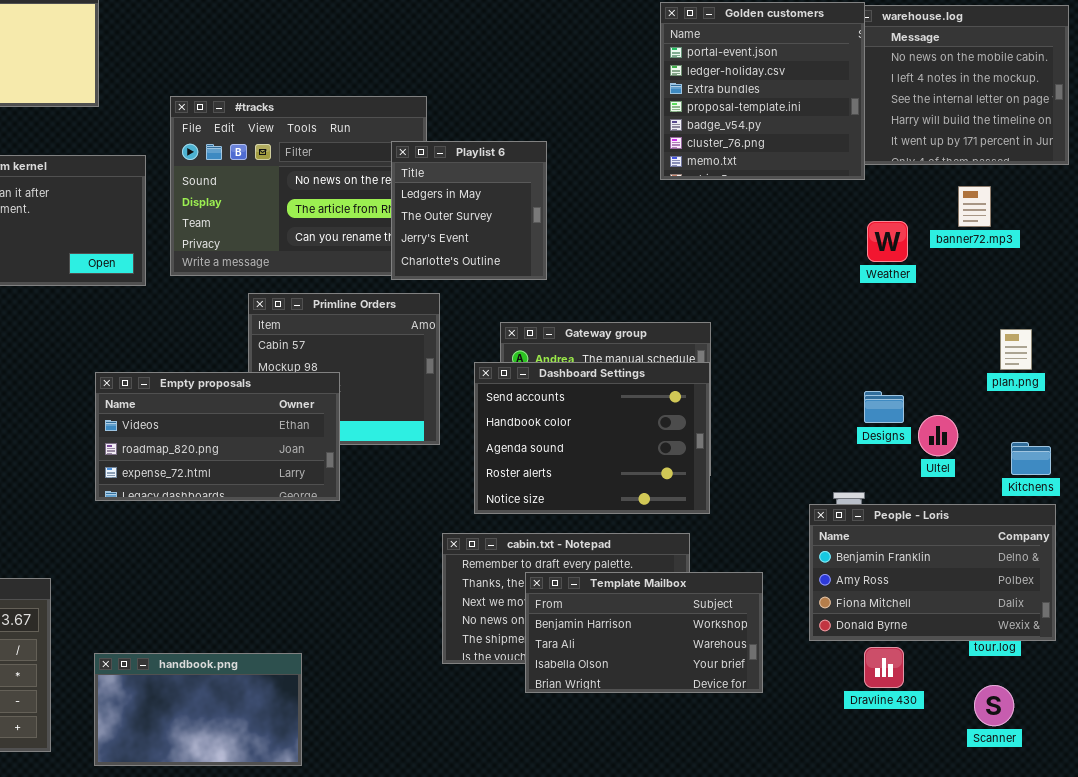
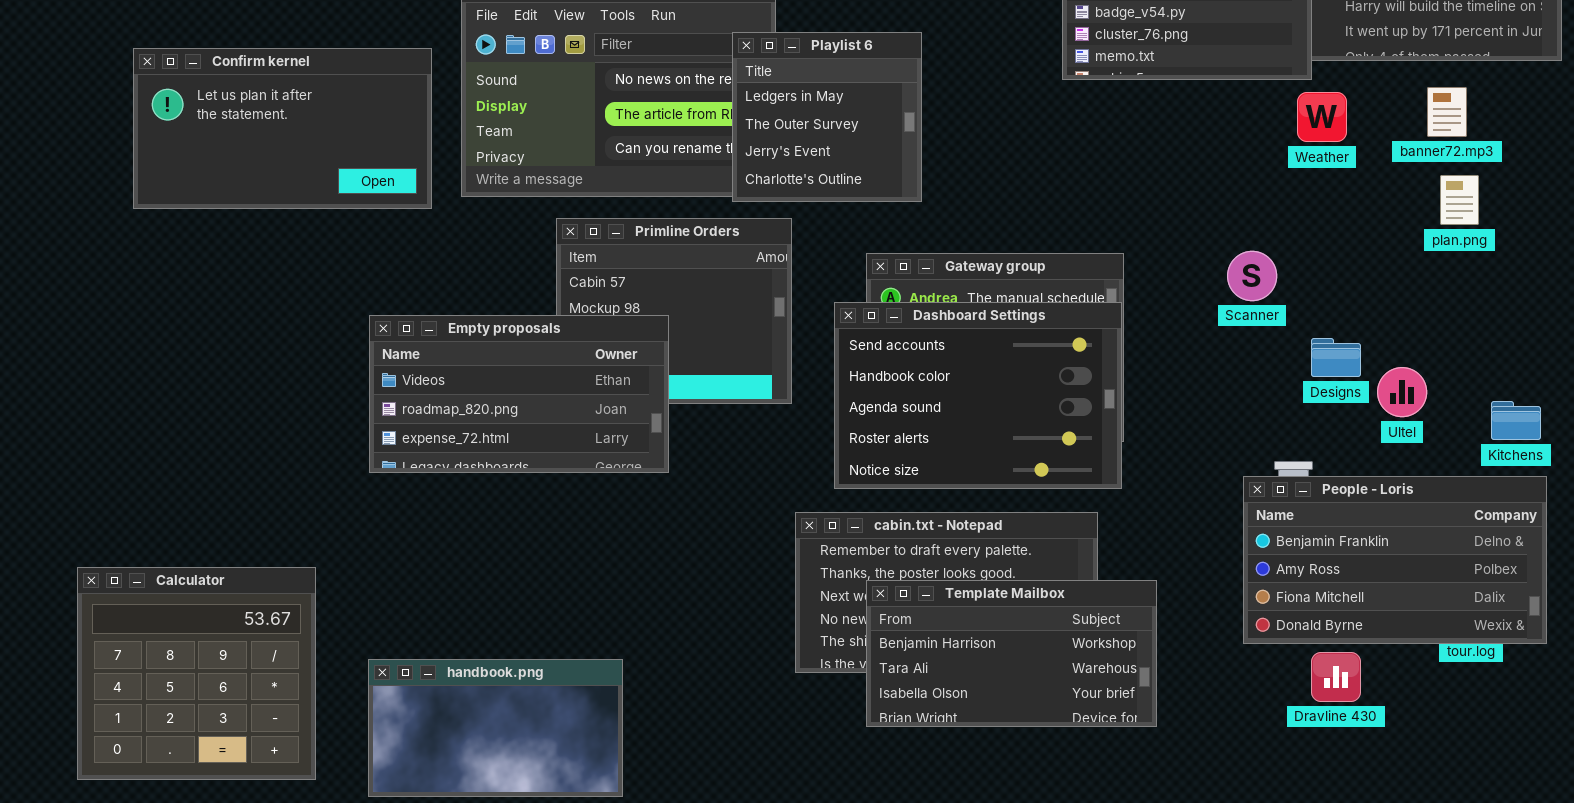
Weather: [867,221,908,262] -> [1297,92,1347,142], moved
plan.png: [1000,329,1032,370] -> [1440,175,1479,225], moved
Template Mailbox: [525,572,763,693] -> [866,580,1157,727], moved
Scanner: [974,685,1014,726] -> [1227,251,1277,301], moved

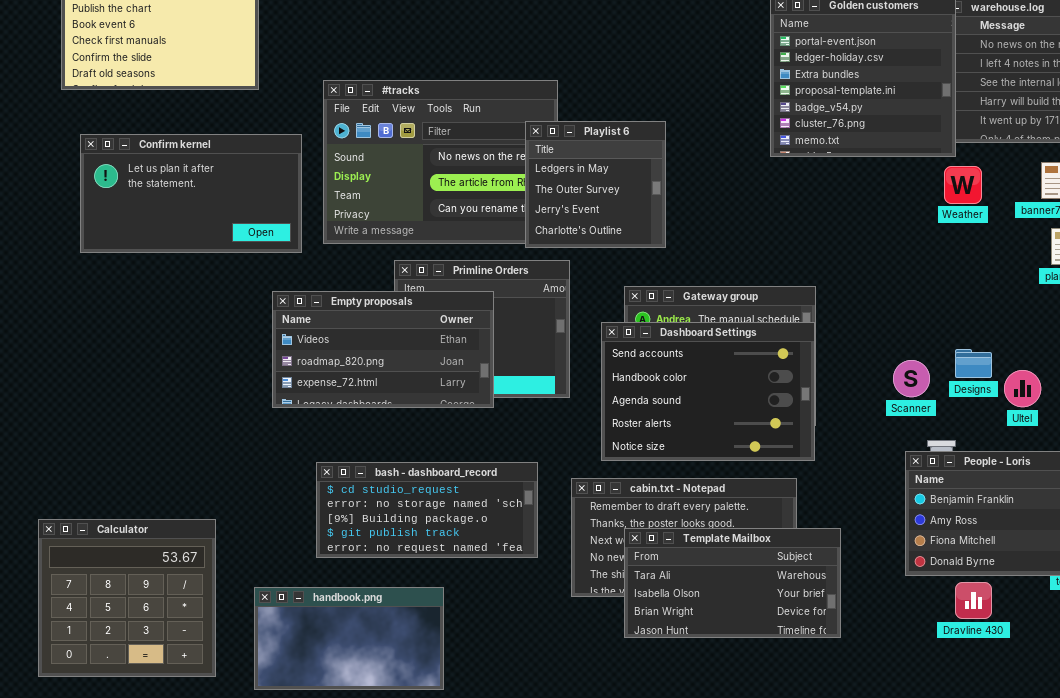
Scanner: [1227,251,1277,301] -> [893,360,930,397], moved
Empty proposals: [369,315,669,473] -> [272,291,494,408], moved
bash - dashboard_record: none -> [316,462,538,558], opened
Template Mailbox: [866,580,1157,727] -> [624,528,841,638], scrolled down 1 row

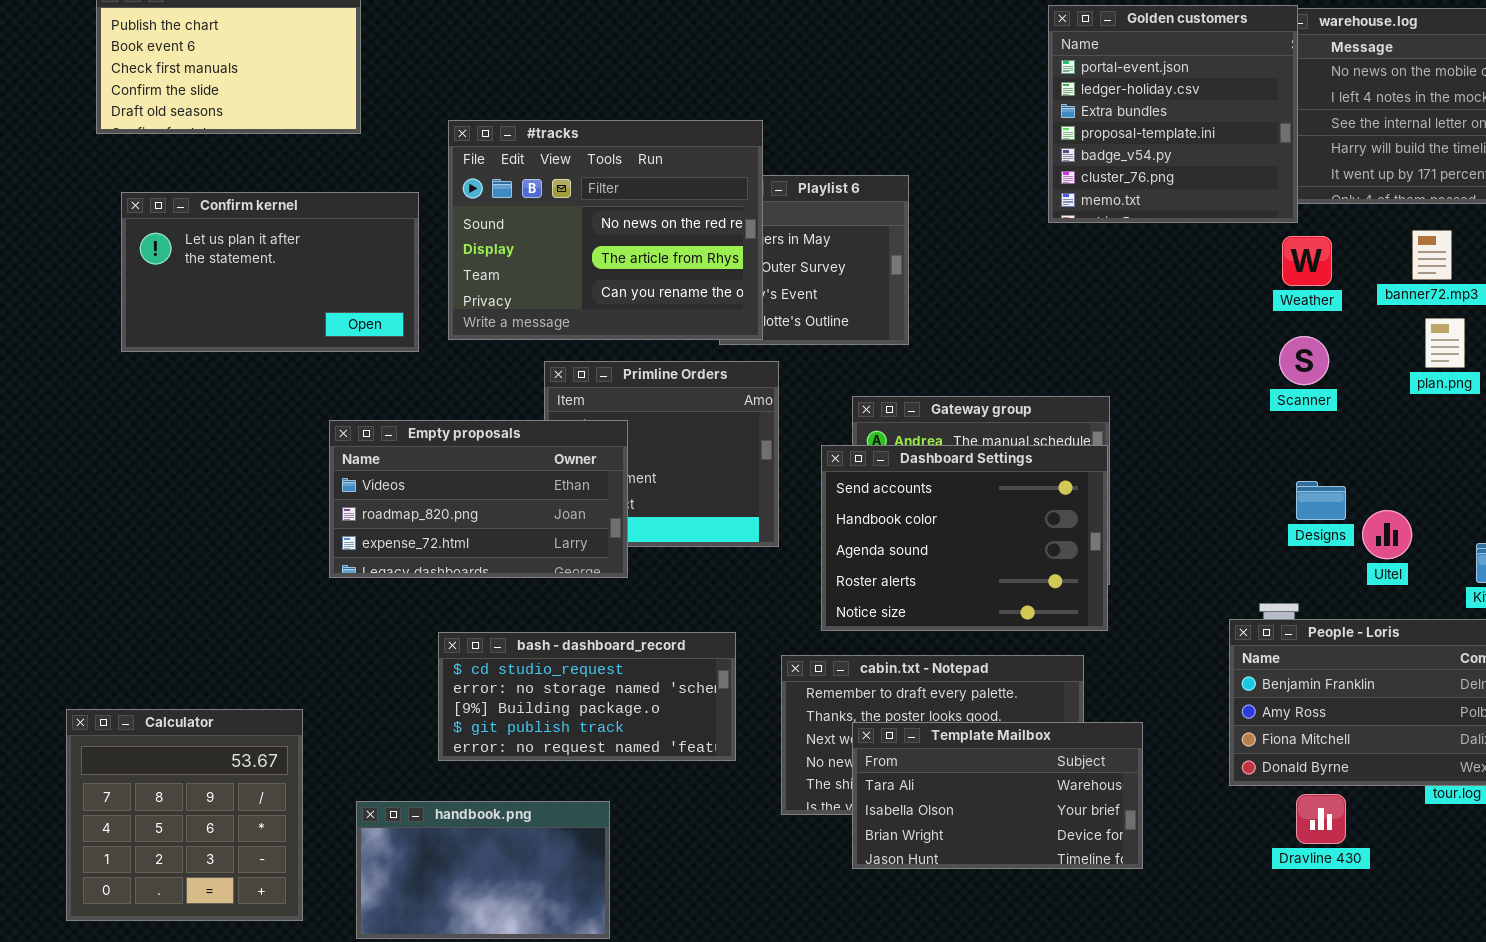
#tracks: [323,80,558,244] -> [448,120,763,340], raised
Empty proposals: [272,291,494,408] -> [329,420,628,578], moved
Scanner: [893,360,930,397] -> [1279,336,1329,385], moved

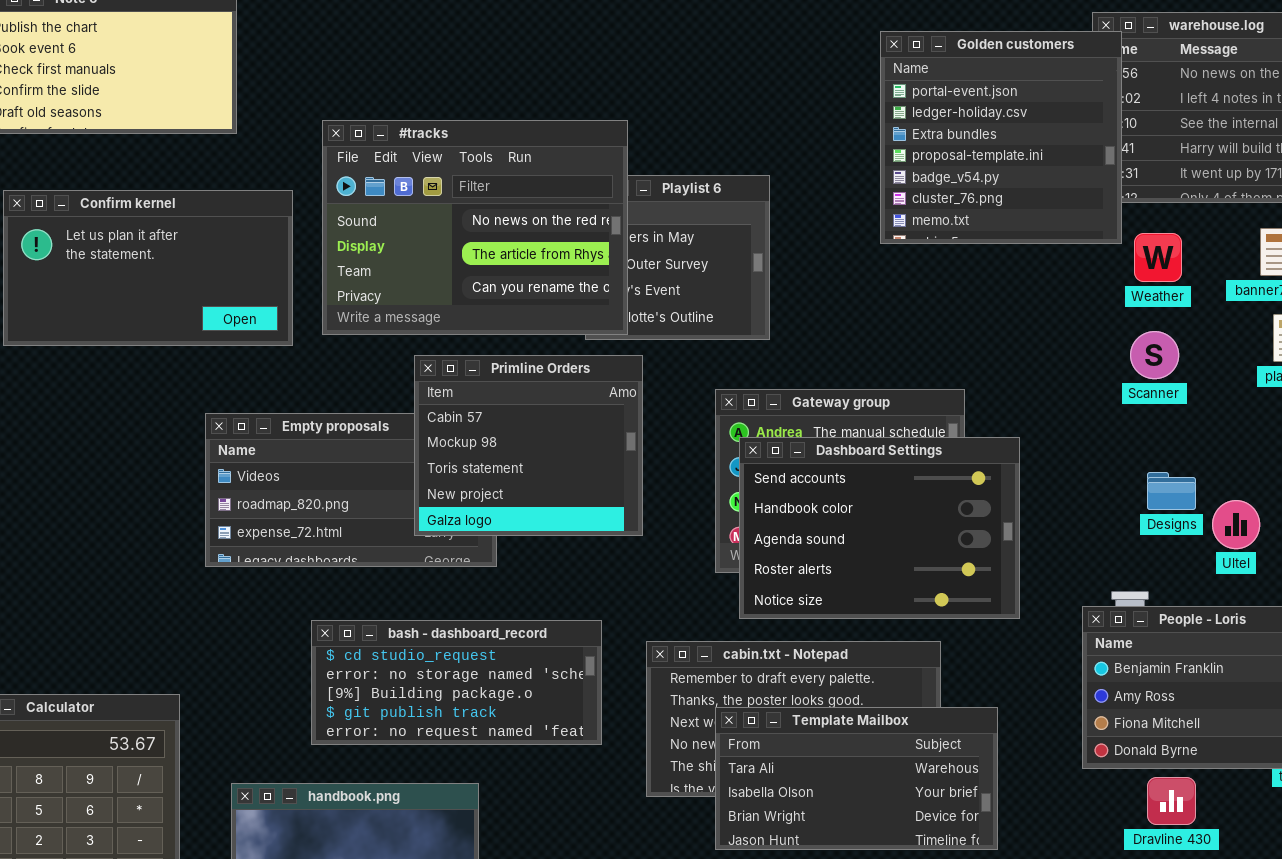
Golden customers: [1048,5,1298,223] -> [880,31,1122,244], moved
Primline Orders: [544,361,779,547] -> [414,355,643,536], raised
Dashboard Settings: [821,445,1108,631] -> [739,437,1020,619], moved

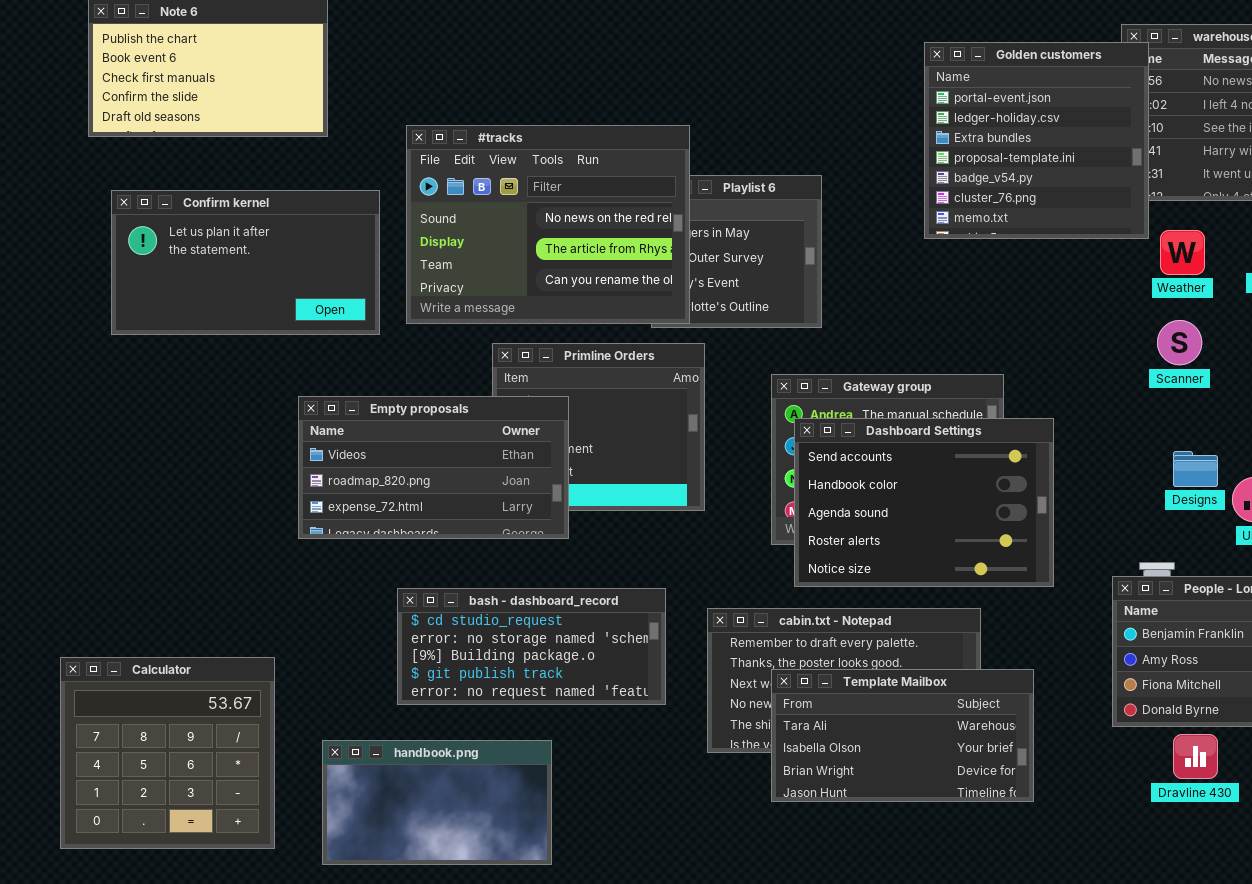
Empty proposals: [205,413,497,567] -> [298,396,569,539], raised

